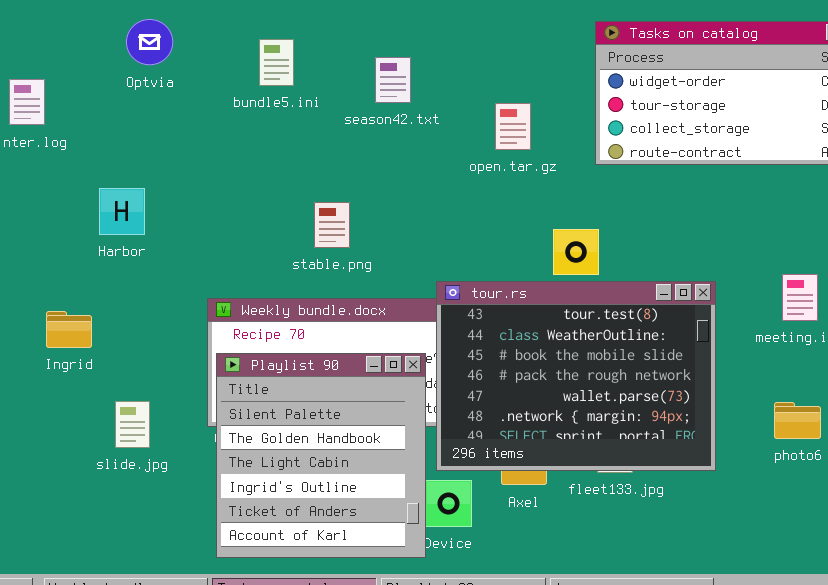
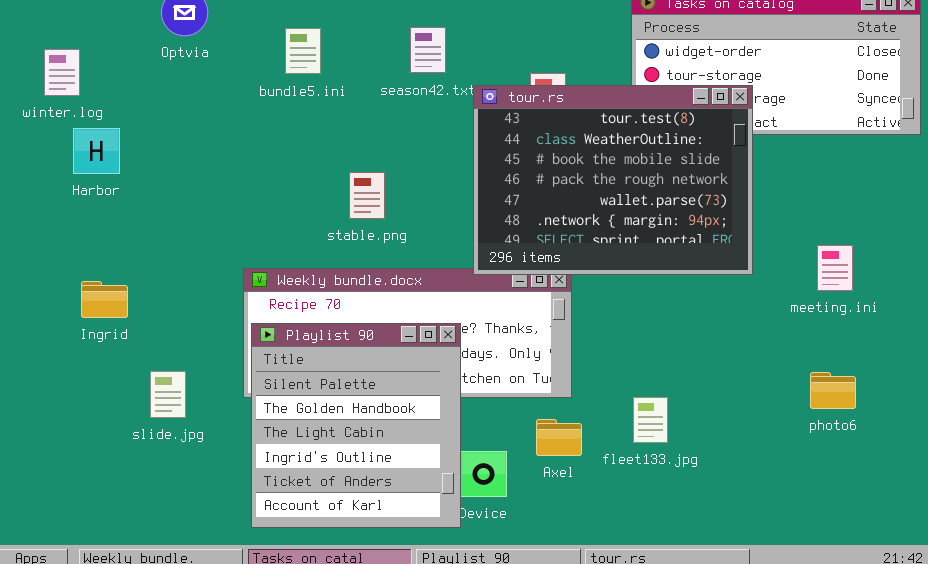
bundle5.ini: [259,39,294,86] -> [285,28,321,74], moved
Harbor: [99,188,145,235] -> [73,128,120,174], moved
tour.rs: [436,281,716,471] -> [473,85,753,275], moved

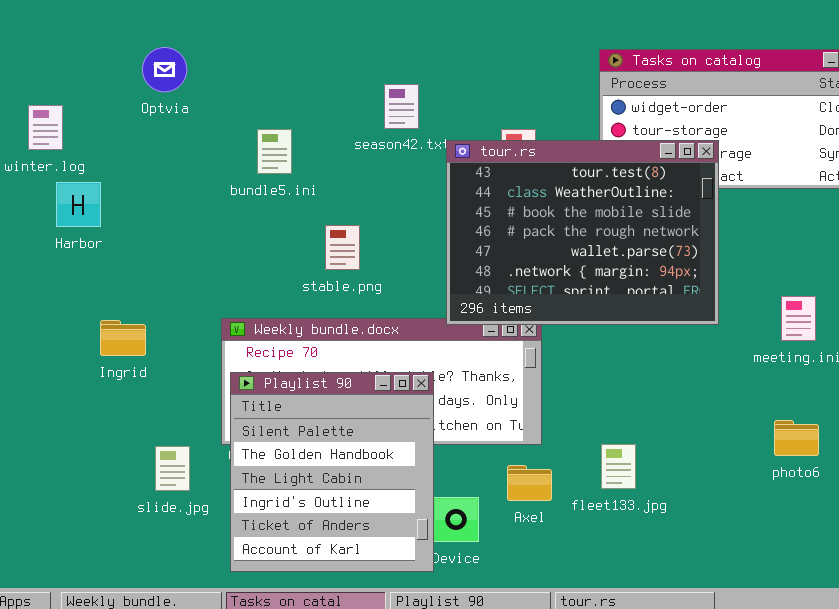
bundle5.ini: [285,28,321,74] -> [257,129,292,174], moved
Ingrid: [81,281,128,318] -> [100,320,146,356], moved
slide.jpg: [150,371,186,418] -> [155,446,190,491], moved

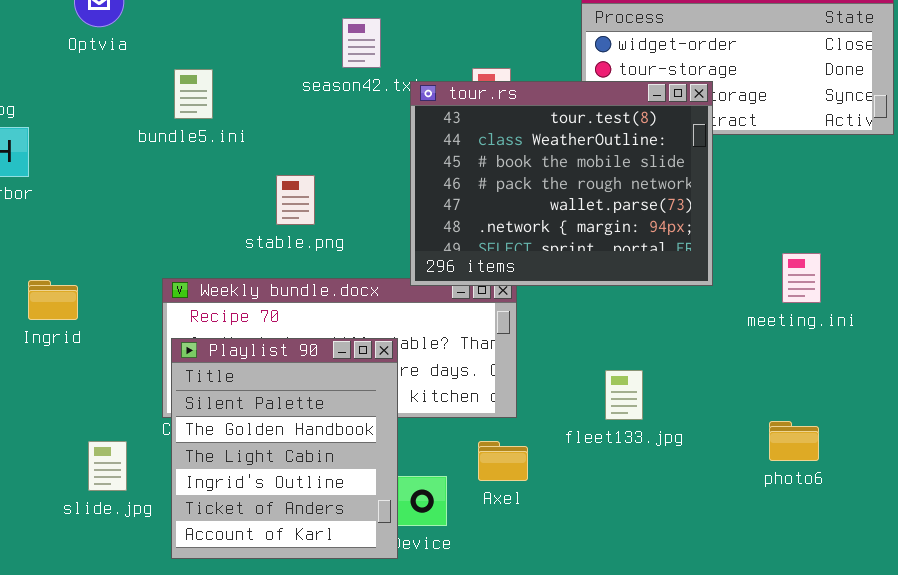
bundle5.ini: [257,129,292,174] -> [174,69,213,119], moved
photo6: [774,420,819,456] -> [769,421,819,461], moved
fleet133.jpg: [601,444,636,489] -> [605,370,643,420], moved
slide.jpg: [155,446,190,491] -> [88,441,127,491], moved

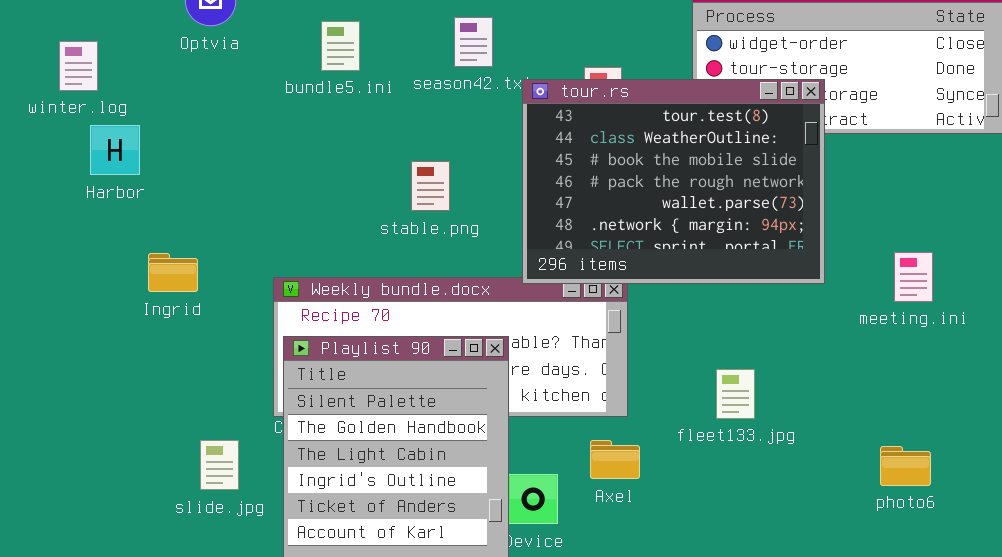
bundle5.ini: [174,69,213,119] -> [321,21,360,71], moved
stable.png: [276,175,315,225] -> [411,161,450,211], moved
Ingrid: [28,280,78,320] -> [148,253,198,292], moved
photo6: [769,421,819,461] -> [880,446,931,486], moved

